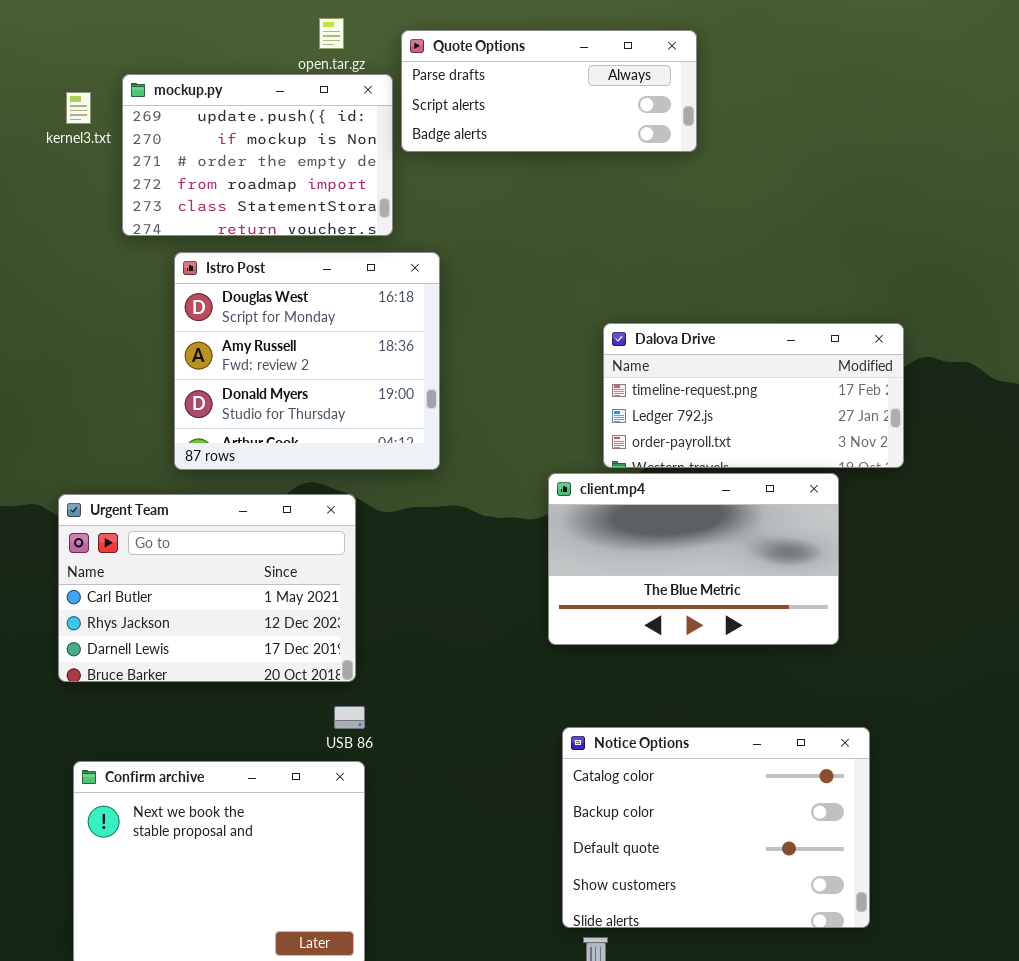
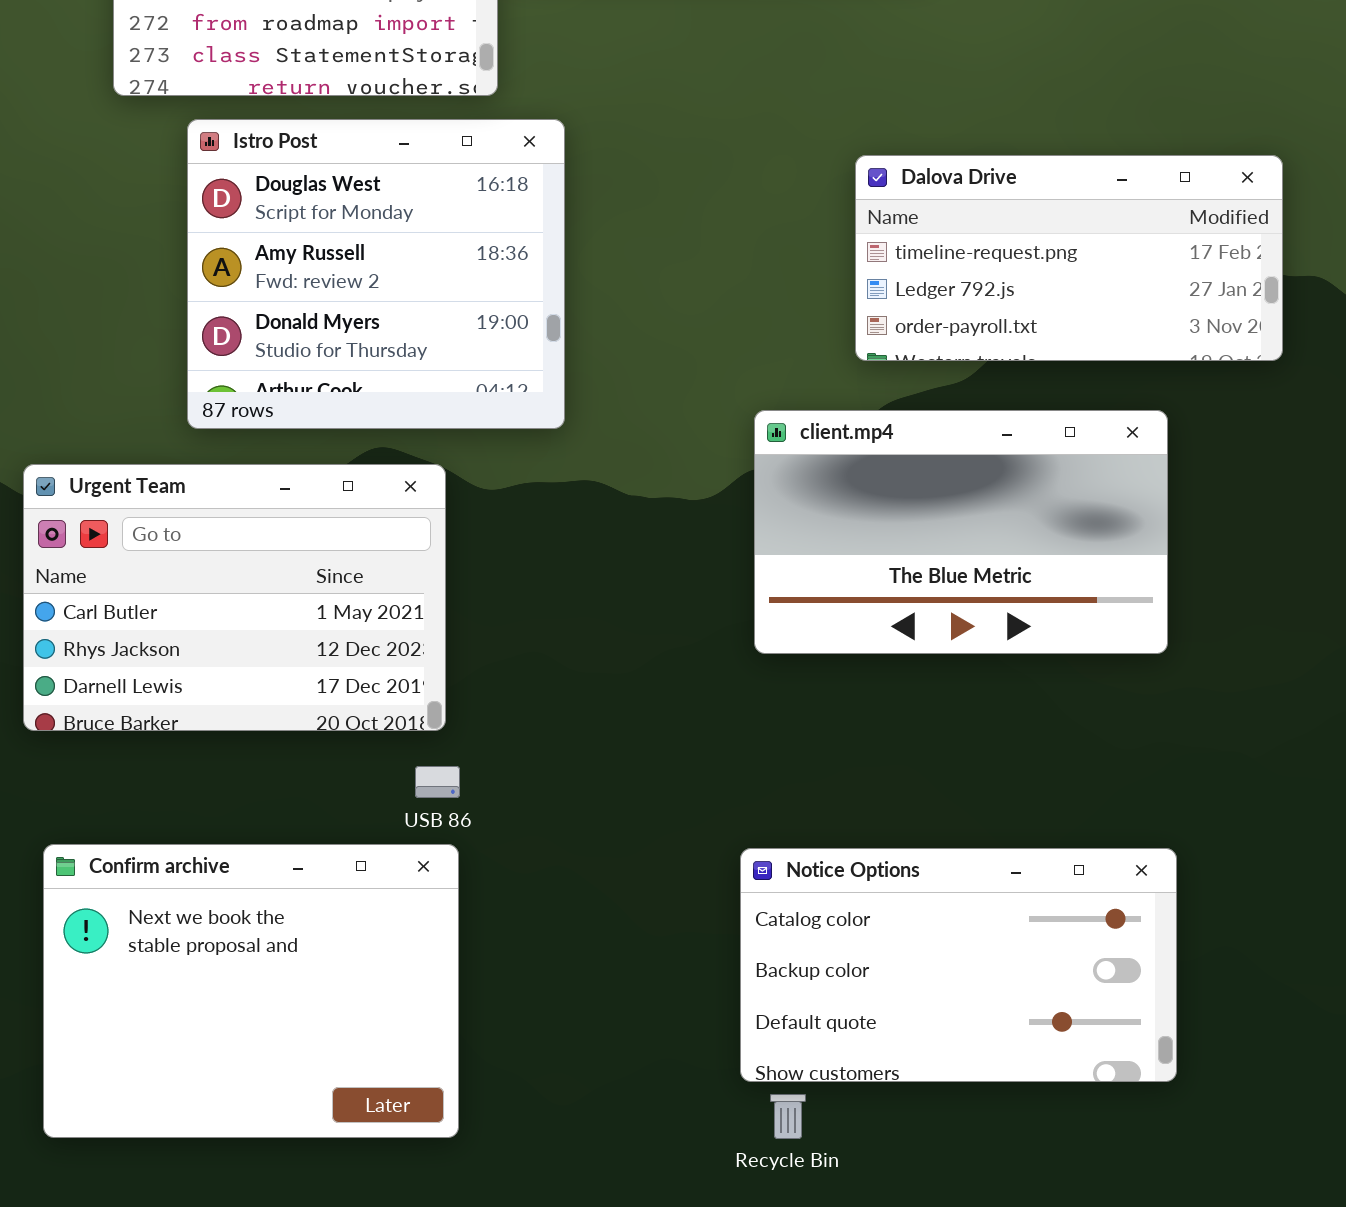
Dalova Drive: [603,323,904,468] -> [855,155,1283,361], moved
client.mp4: [548,473,839,645] -> [754,410,1168,654], moved
Notice Options: [562,727,870,928] -> [740,848,1177,1082], resized

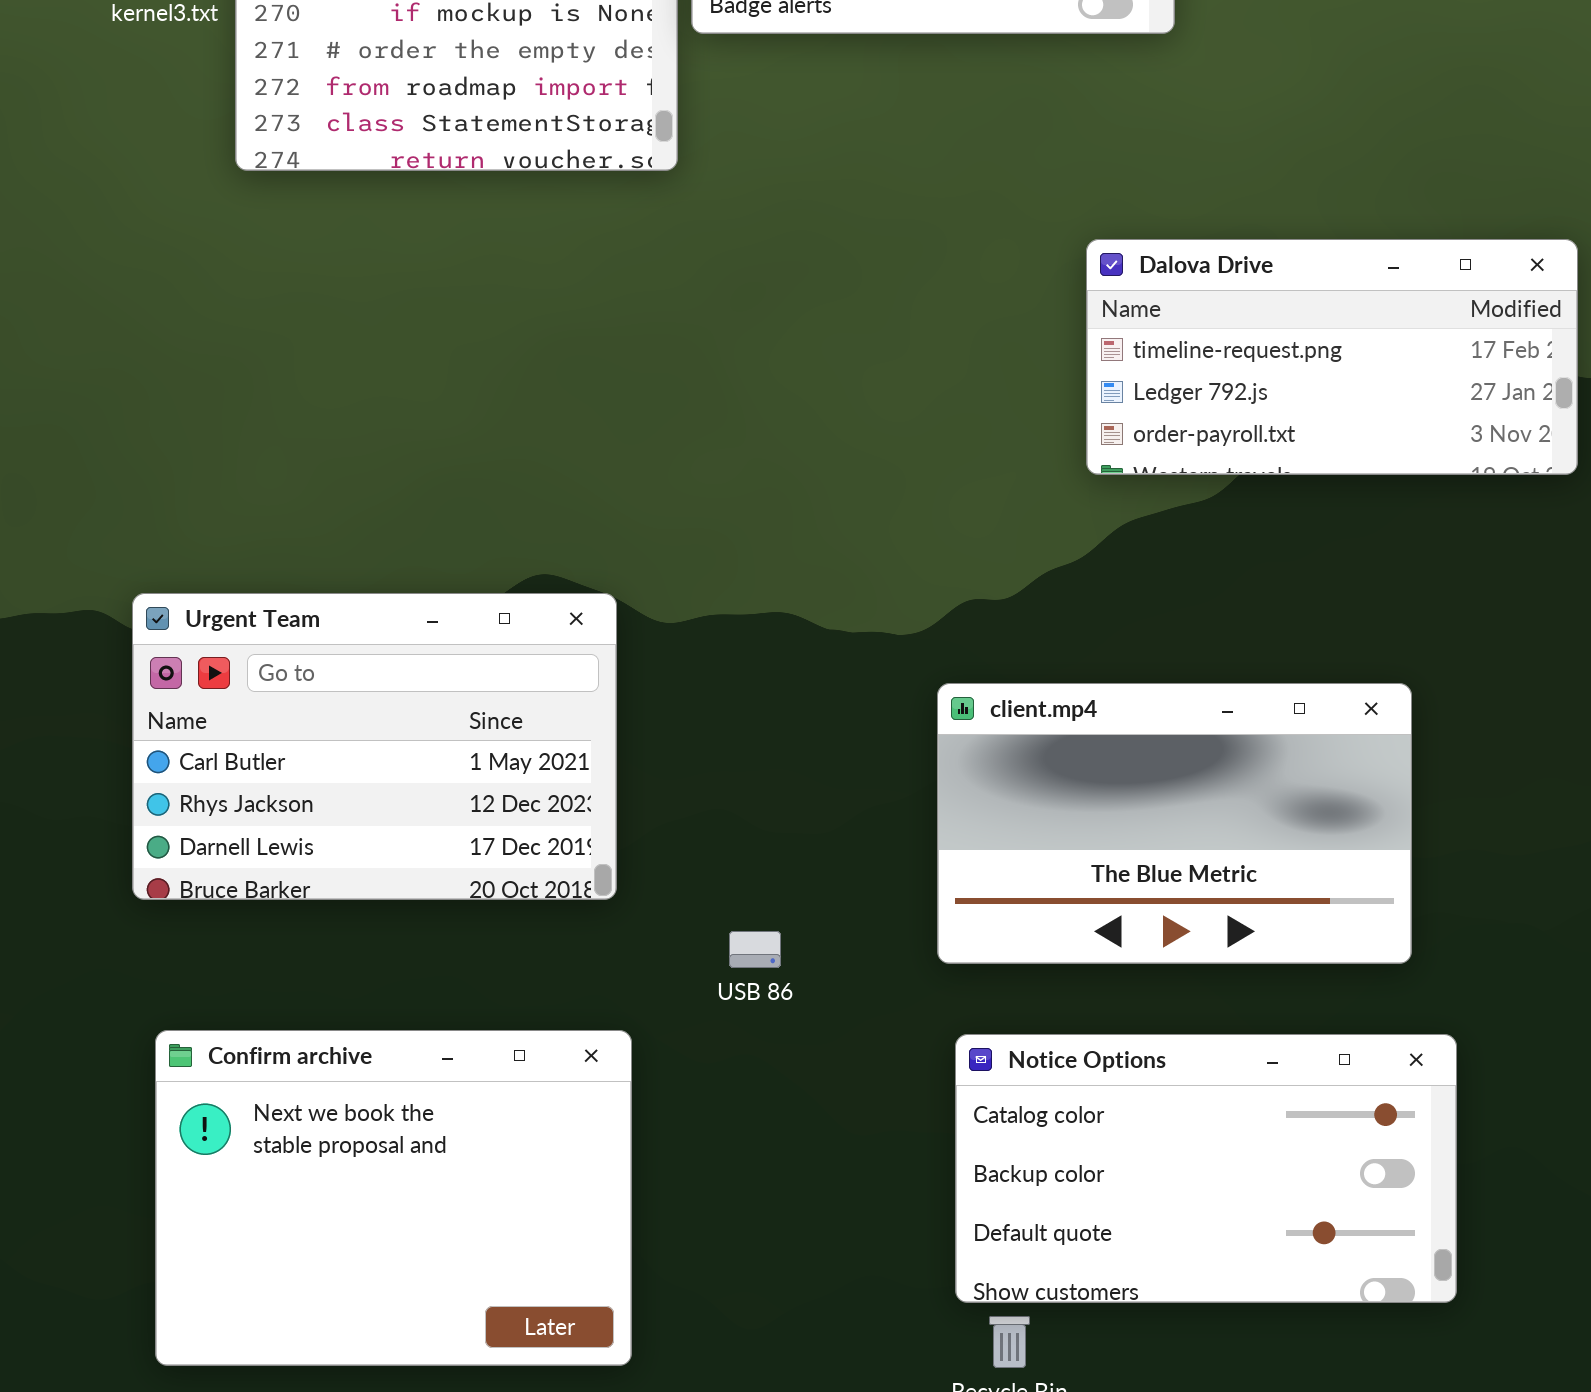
Istro Post: [187,119,565,429] -> none, closed
client.mp4: [754,410,1168,654] -> [937,683,1412,964], moved
USB 86: [415,766,460,798] -> [729,931,781,968], moved

